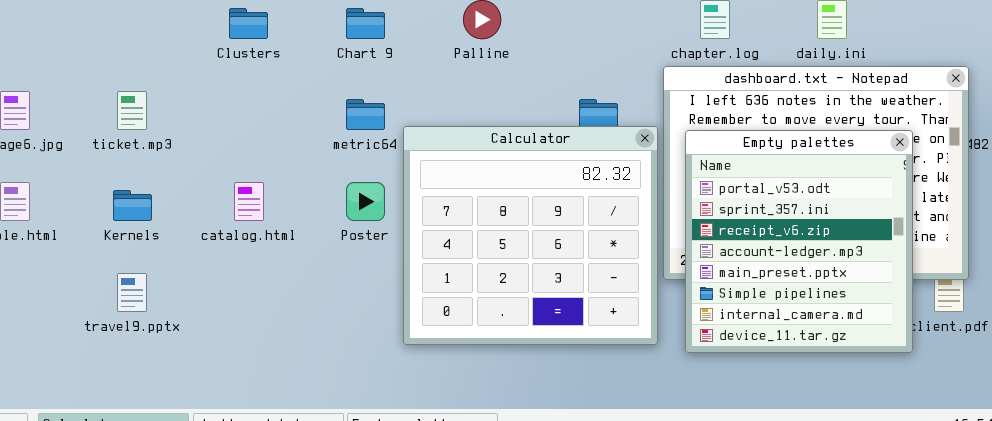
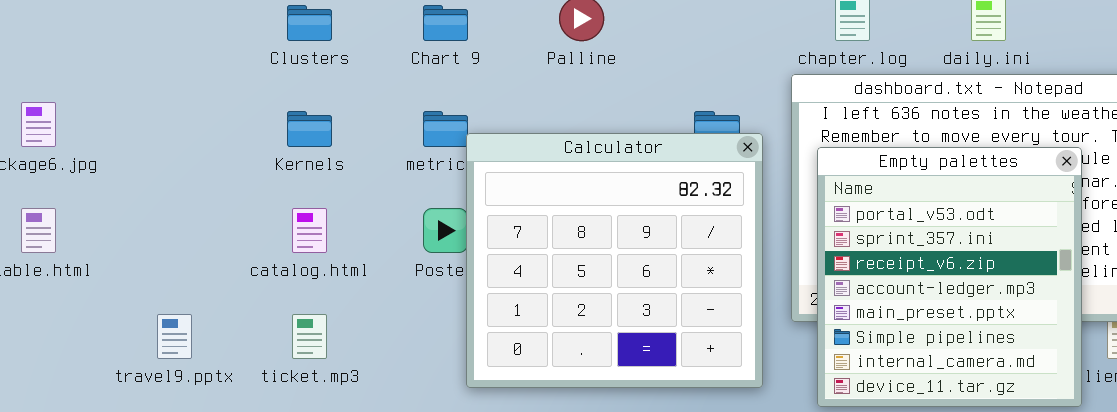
ticket.mp3: [117,91,147,130] -> [292,314,327,359], moved
Calculator: [403,126,658,345] -> [466,133,763,388], moved
Kernels: [113,190,152,221] -> [287,111,332,147], moved

